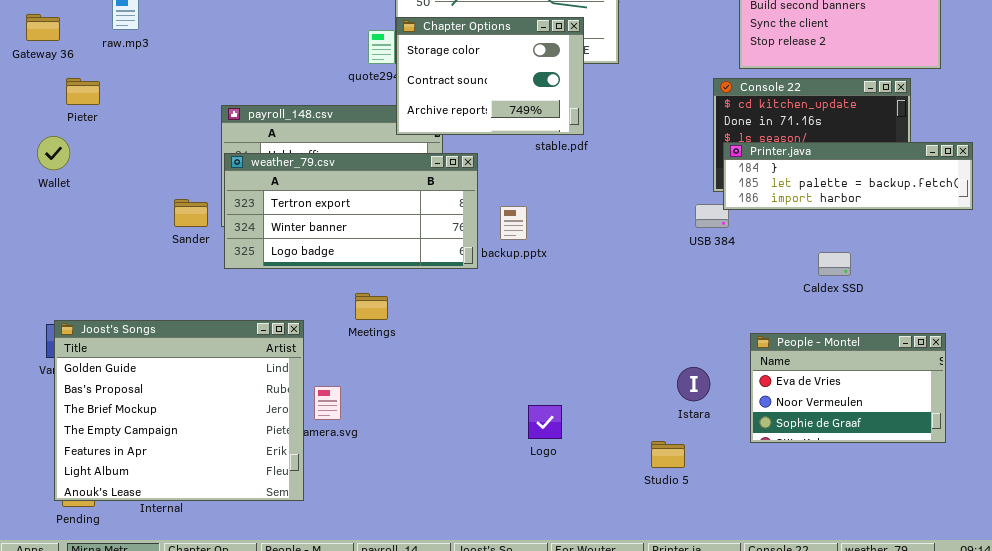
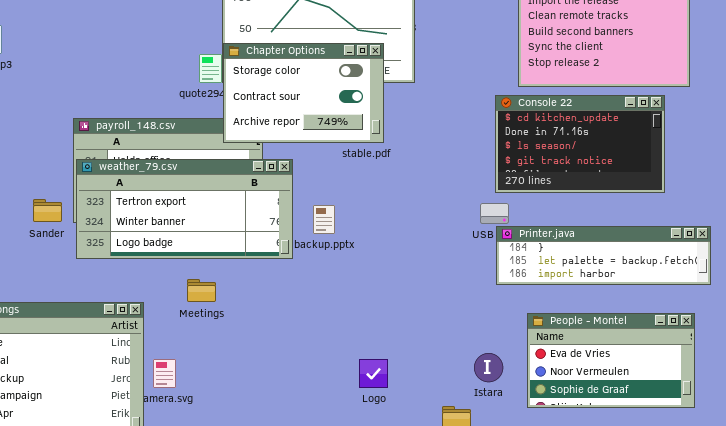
Printer.java: [723,142,973,210] -> [496,226,711,285], moved
Istara: [677,367,710,401] -> [474,353,503,382], moved
Logo: [528,405,562,439] -> [359,359,388,388], moved

